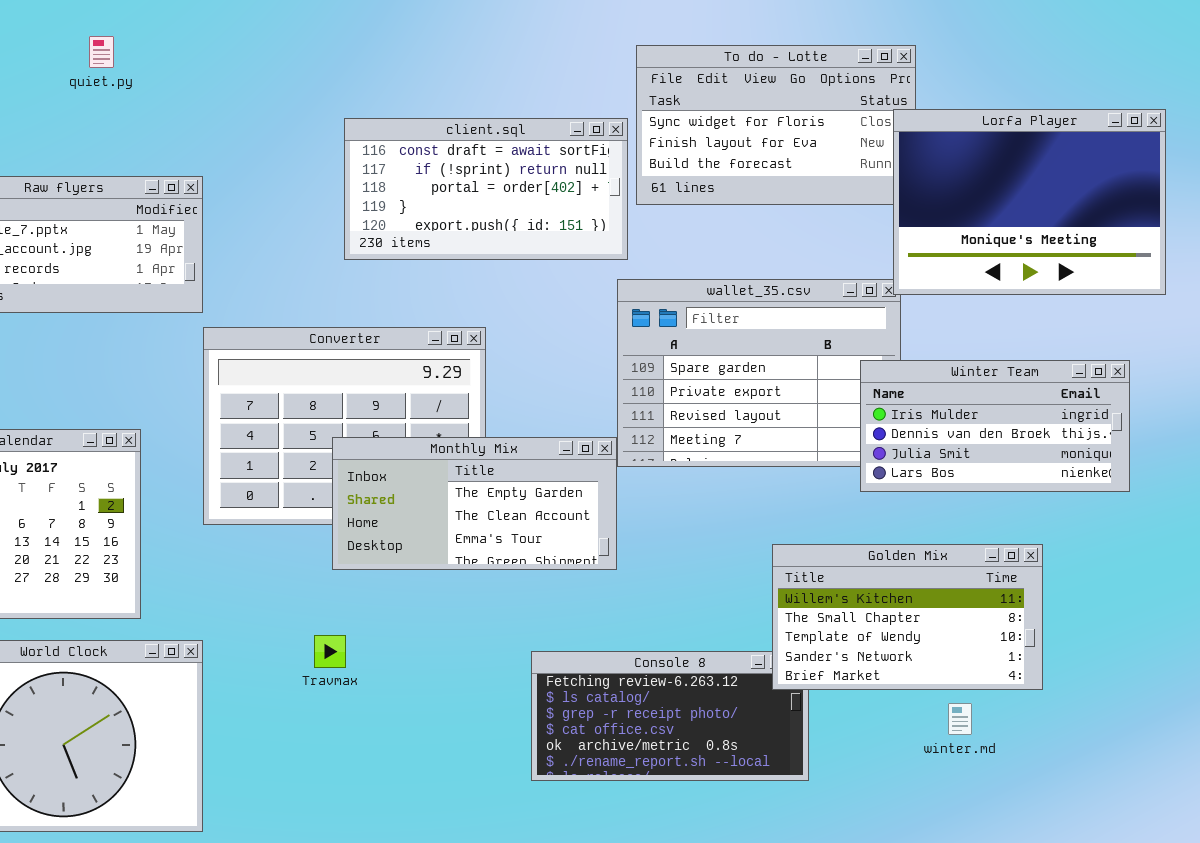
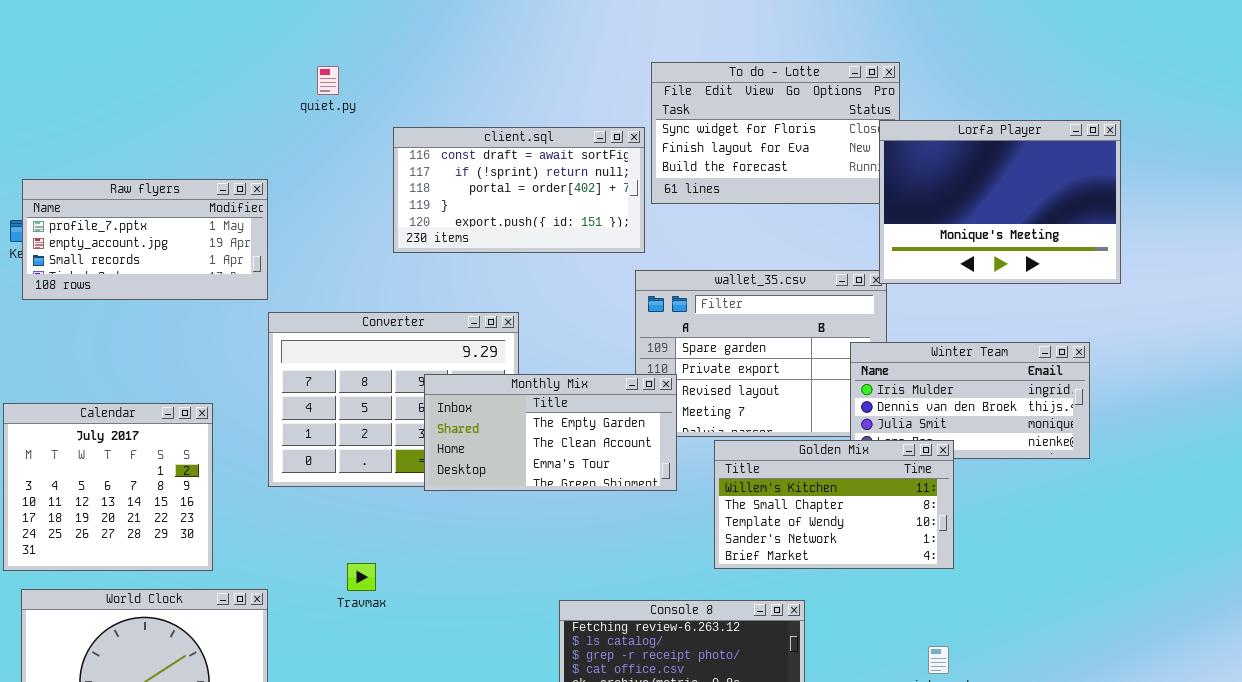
quiet.py: [89,36,114,68] -> [317,66,339,95], moved
Monthly Mix: [332,437,617,570] -> [424,374,677,491], moved
Golden Mix: [772,544,1043,690] -> [714,440,954,569], moved
Travmax: [314,635,346,668] -> [347,563,376,591], moved

